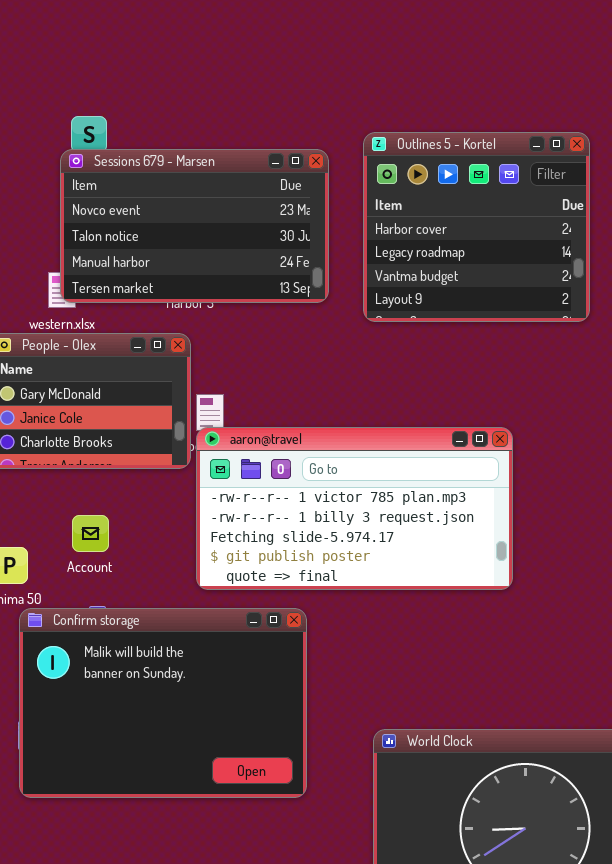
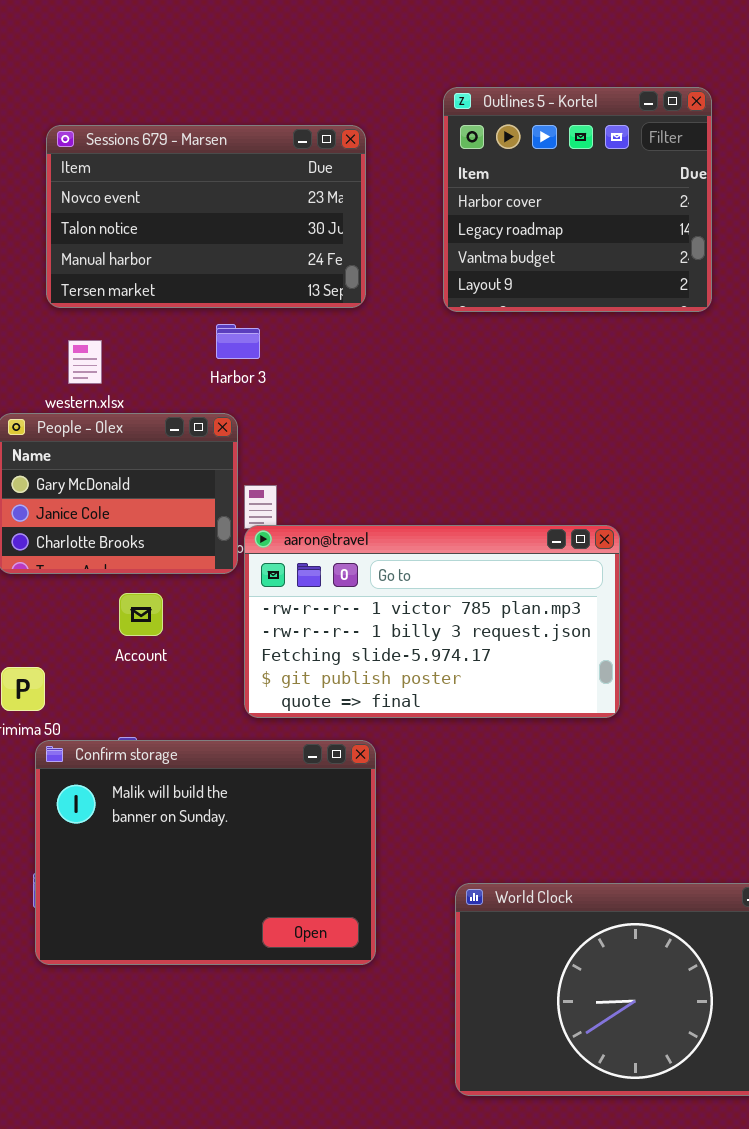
Outlines 5 - Kortel: [363,132,590,322] -> [443,87,712,312], moved
Sessions 679 - Marsen: [60,149,329,303] -> [46,125,366,308], moved
Account: [72,515,109,552] -> [119,593,163,636], moved

